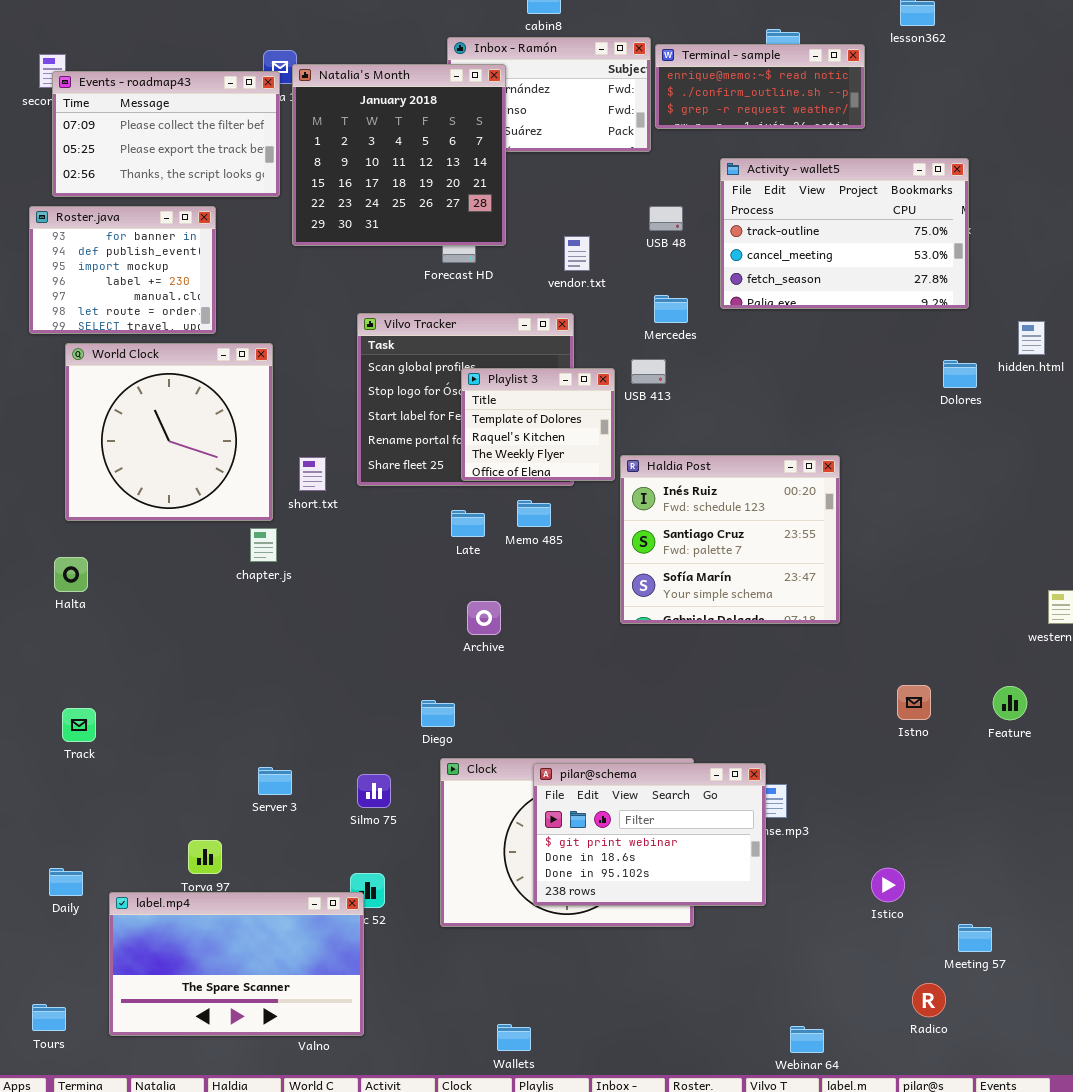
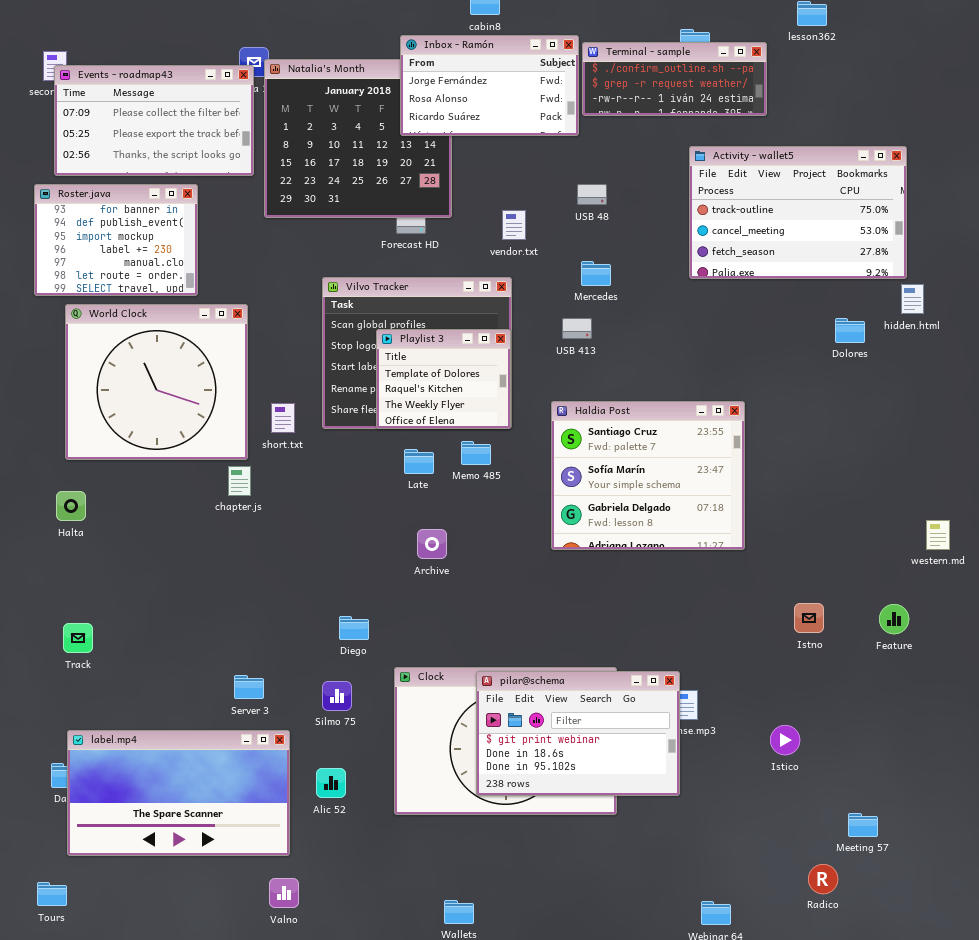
Inbox - Ramón: [447,37,651,152] -> [400,35,579,136], raised
Terminal - sample: [655,44,865,129] -> [582,42,767,116], scrolled down 1 row
Activity - wallet5: [720,158,969,309] -> [689,146,907,279], moved
Playlist 3: [461,368,615,481] -> [376,329,511,429], moved
Haldia Post: [620,455,840,624] -> [551,401,745,550], scrolled down 1 row
Diego: [421,700,455,727] -> [339,616,369,640], moved
Istico: [871,868,905,902] -> [770,725,800,755], moved
label.mp4: [109,892,364,1036] -> [67,730,290,856], moved

